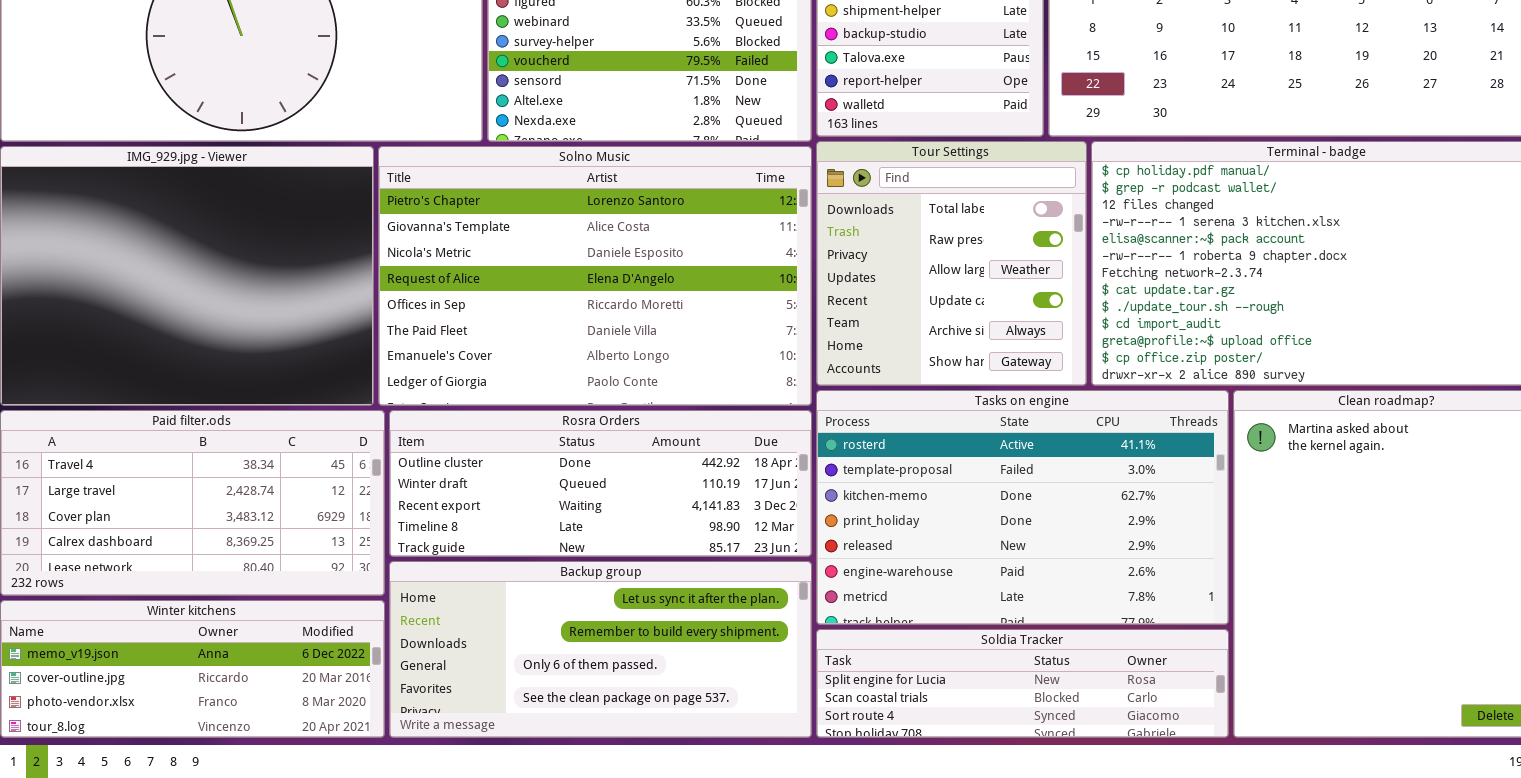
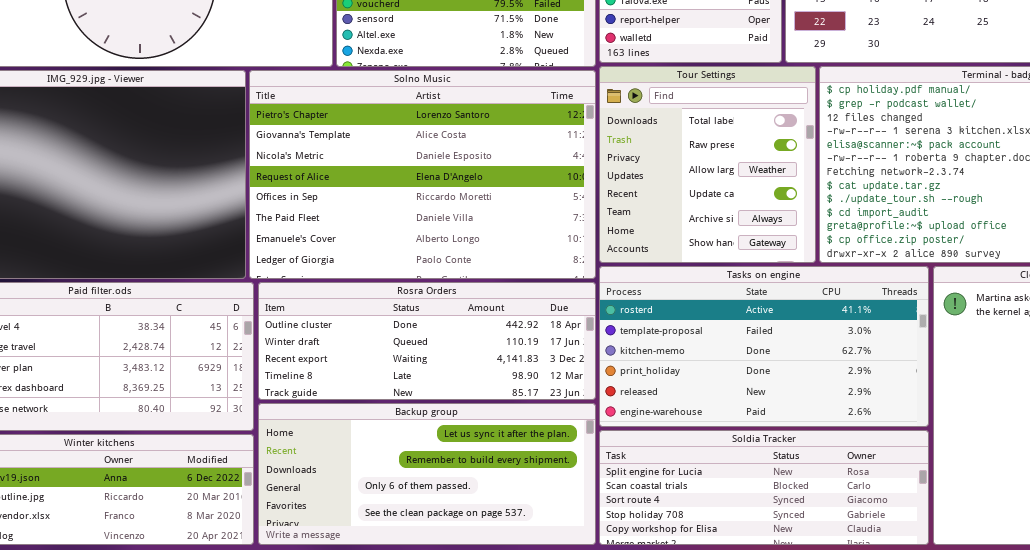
Tasks on engine: [816,390,1229,625] -> [599,266,929,427], resized
Soldia Tracker: [816,629,1229,738] -> [599,430,929,545], resized

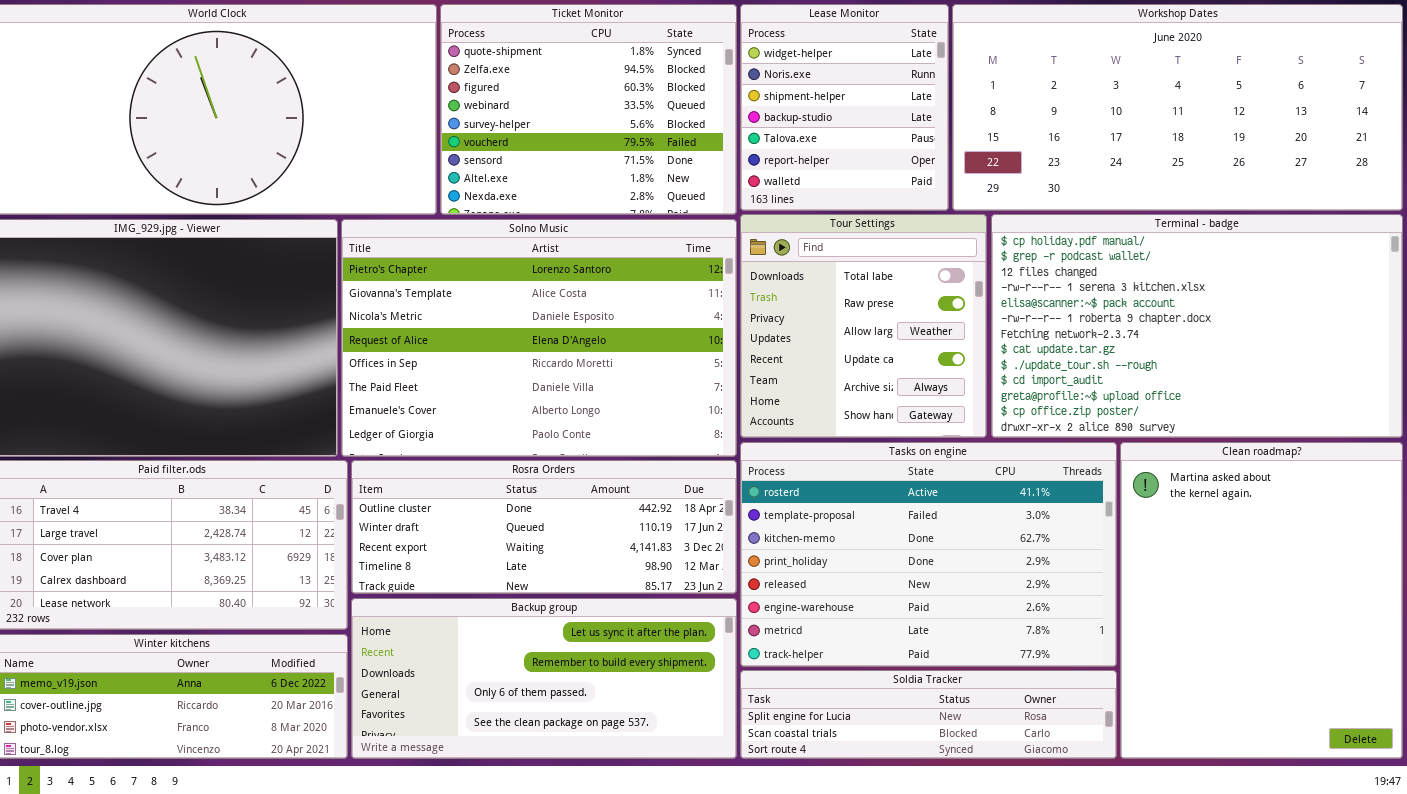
Tasks on engine: [599,266,929,427] -> [740,442,1117,667], resized
Soldia Tracker: [599,430,929,545] -> [740,670,1117,759], resized

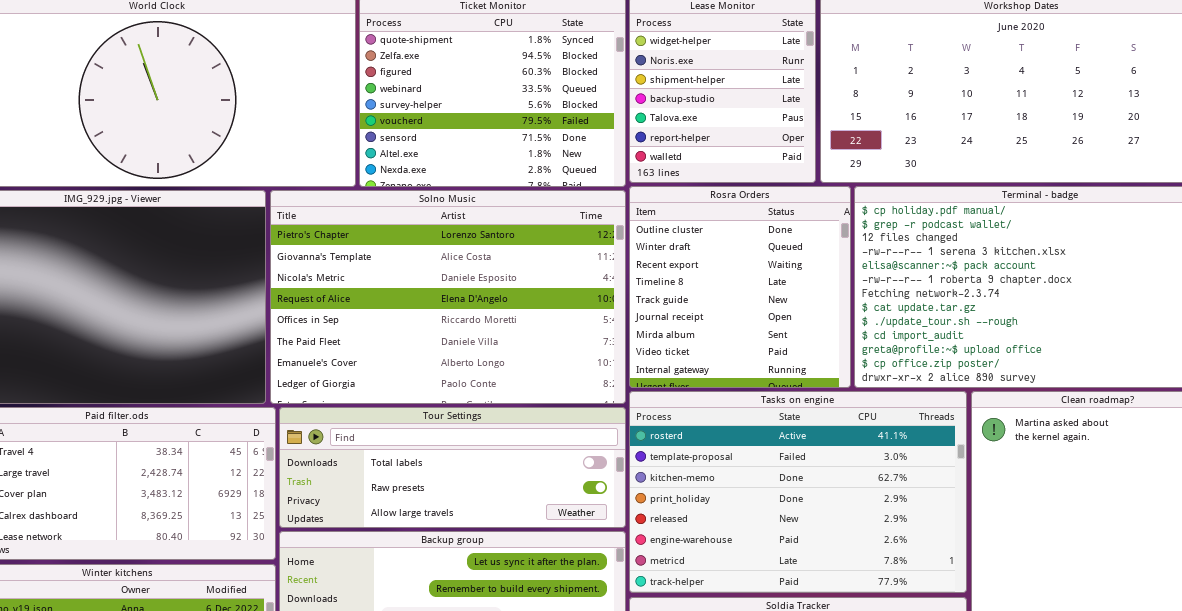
Tour Settings: [740,214,987,438] -> [279,407,626,528], moved, resized
Rosra Orders: [351,460,737,594] -> [629,186,851,388], moved, resized

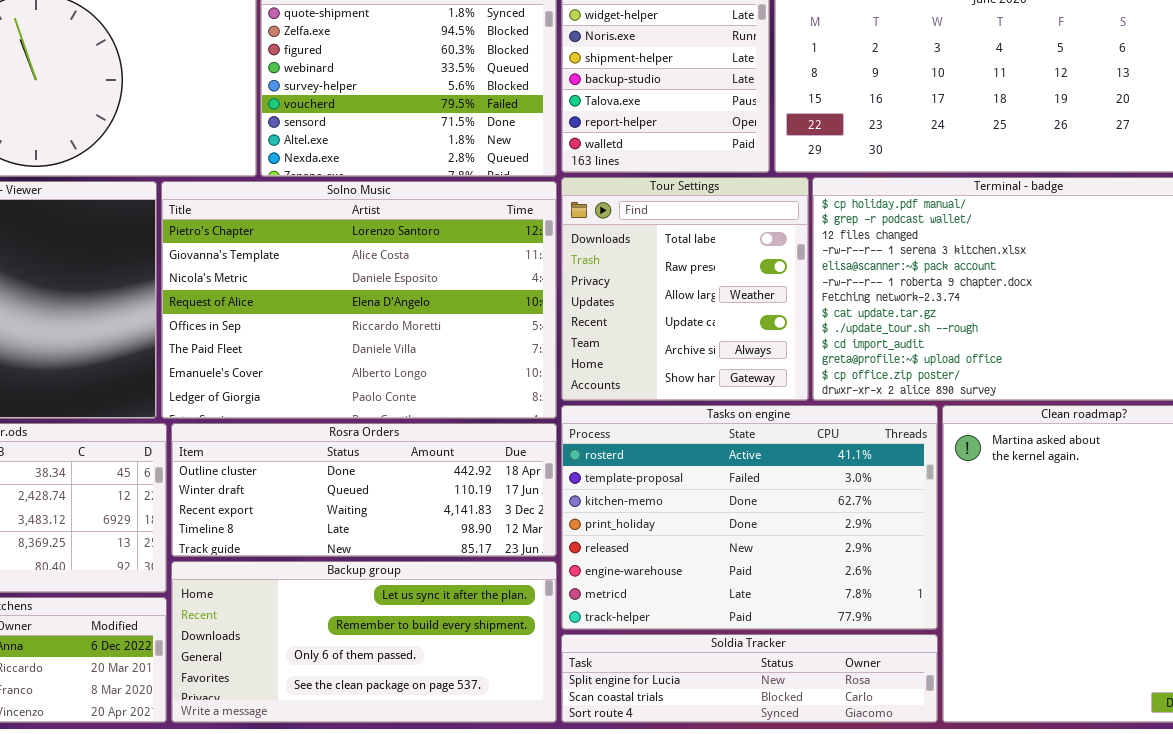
Rosra Orders: [629,186,851,388] -> [171,423,557,557], moved, resized
Tour Settings: [279,407,626,528] -> [561,177,809,401], moved, resized

